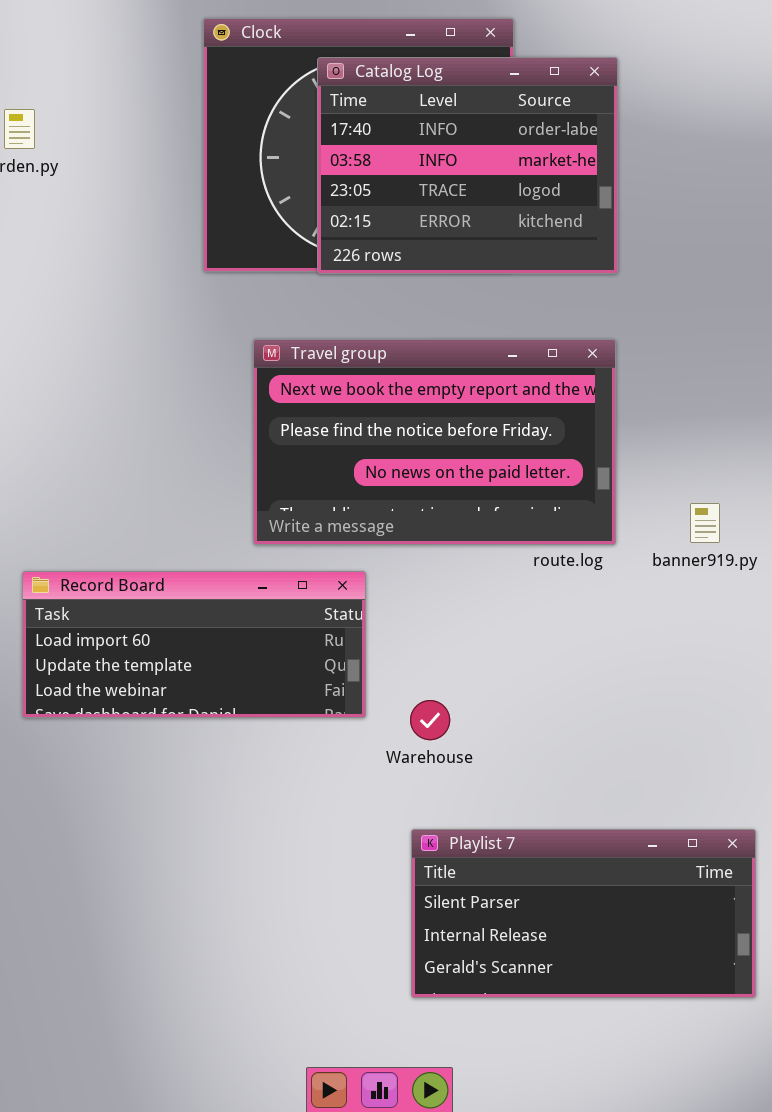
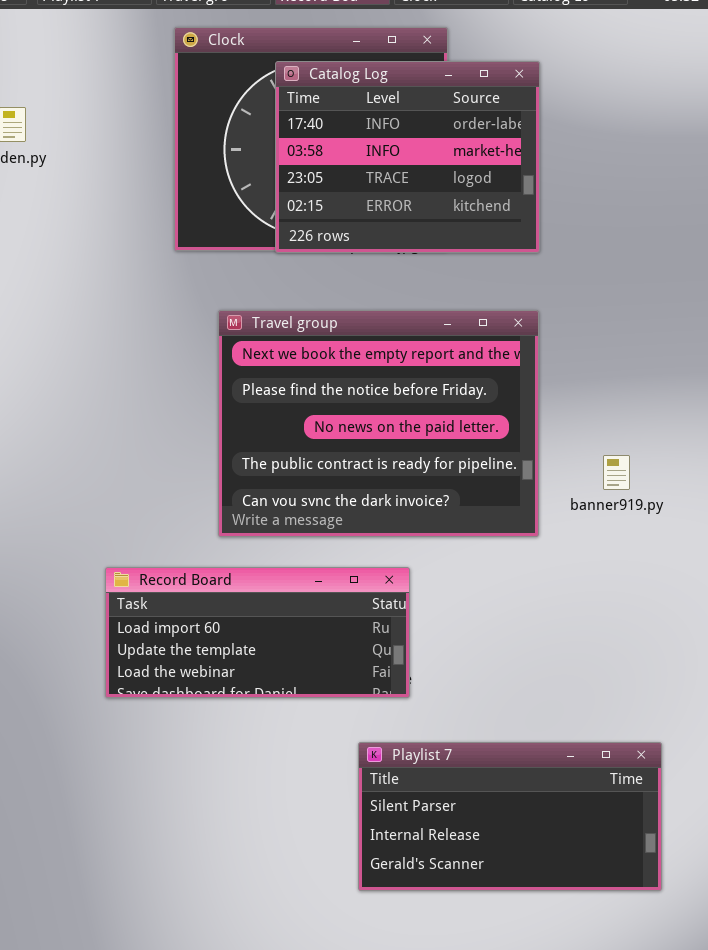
Travel group: [253,339,616,545] -> [218,310,539,537], resized
Record Board: [22,571,366,718] -> [105,567,410,698], moved

